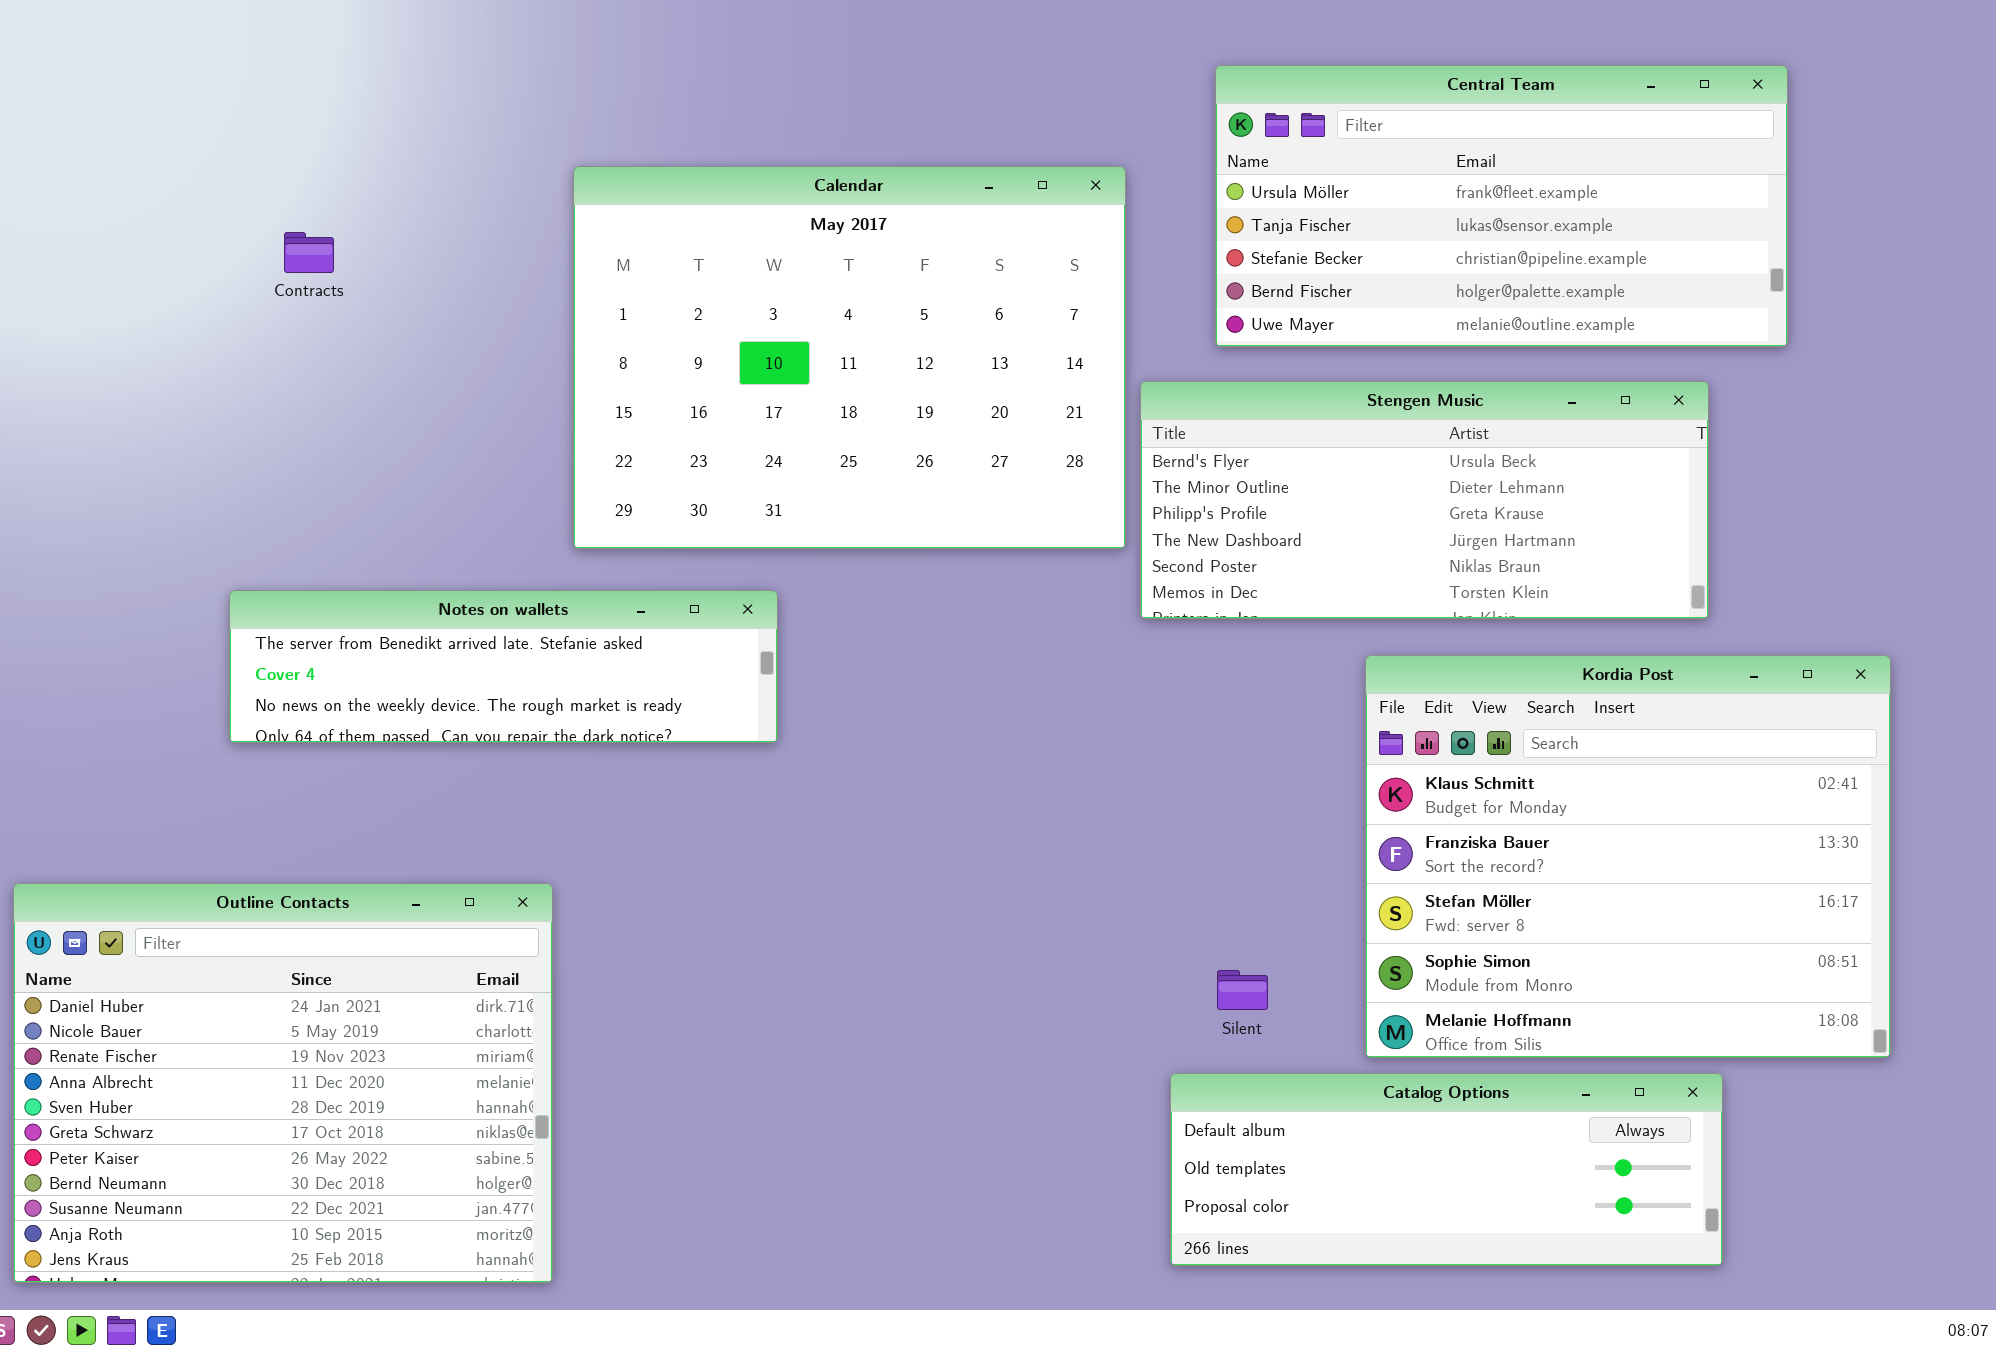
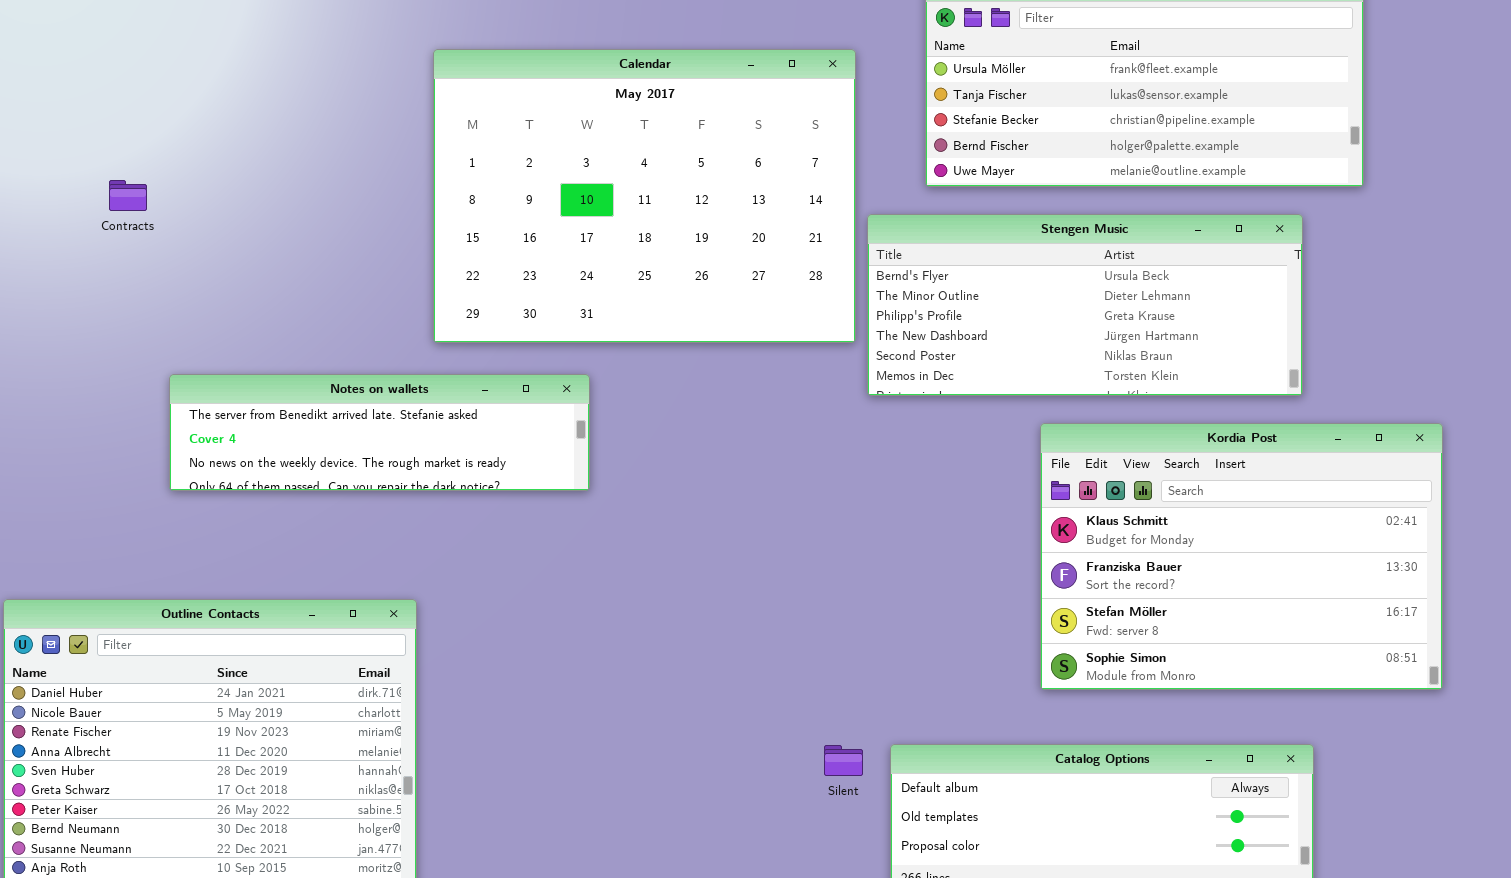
Contracts: [284,232,334,273] -> [109,180,147,211], moved
Kordia Post: [1365,655,1891,1058] -> [1040,423,1443,690], resized
Silent: [1217,970,1268,1010] -> [824,745,863,776], moved

